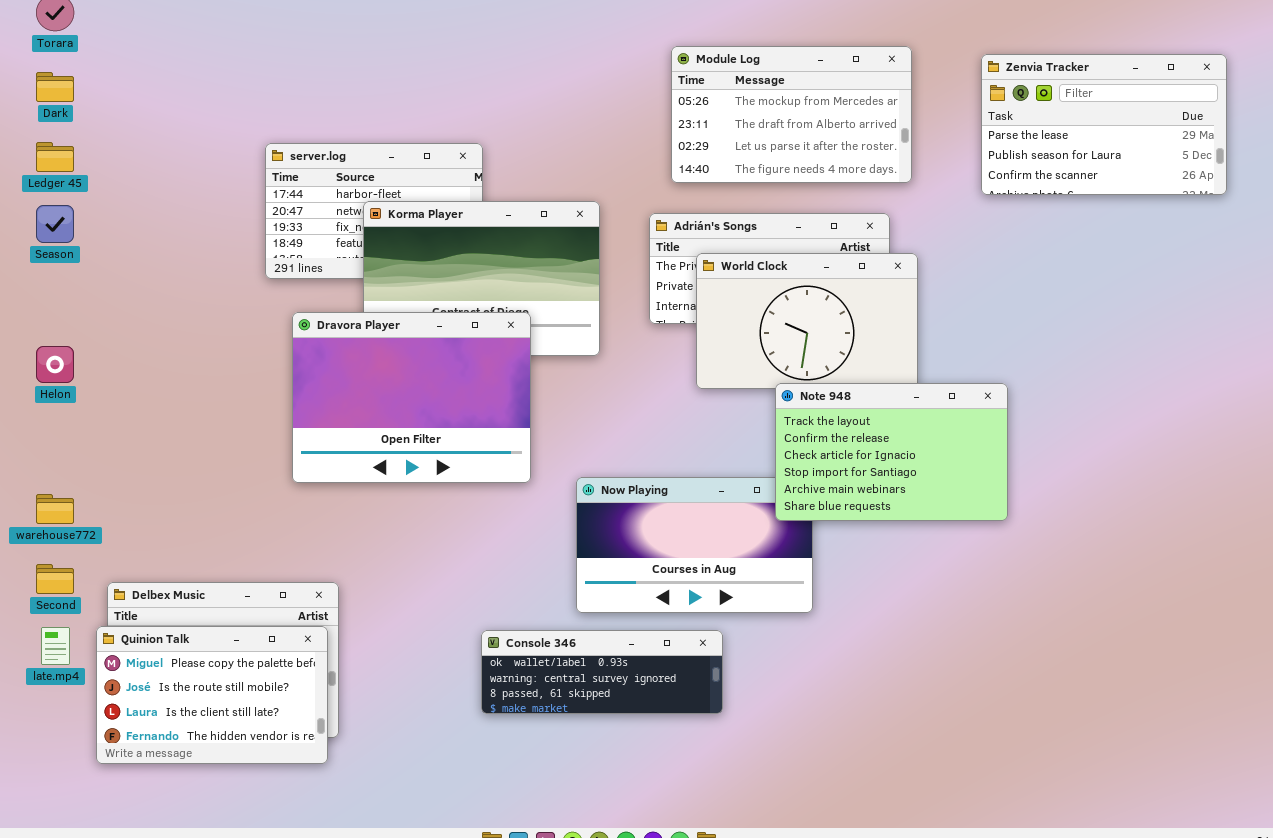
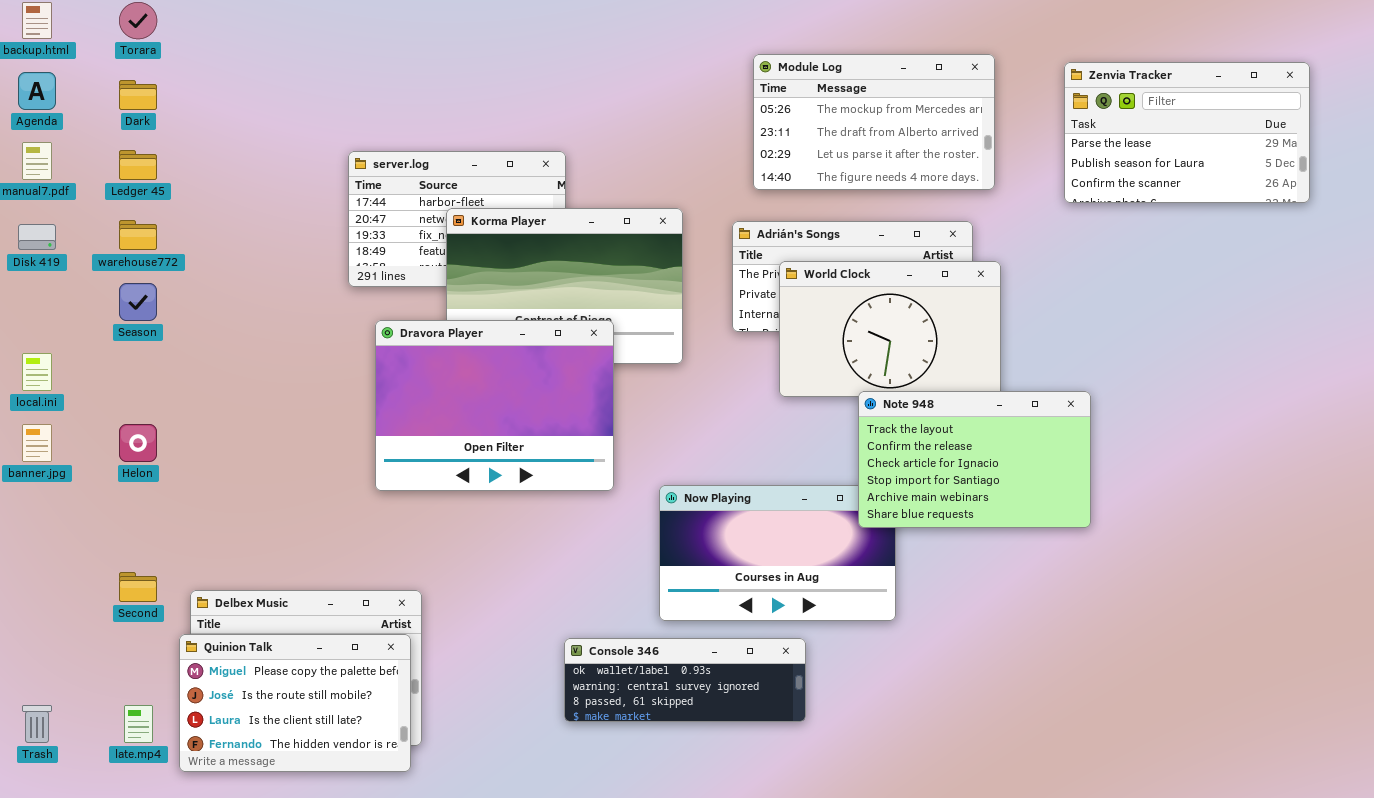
Season: [36,205,74,243] -> [119,283,157,321], moved
Helon: [36,346,74,383] -> [119,424,157,462], moved
warehouse772: [36,494,74,524] -> [119,220,157,250], moved
late.mp4: [41,627,70,665] -> [124,705,153,743], moved

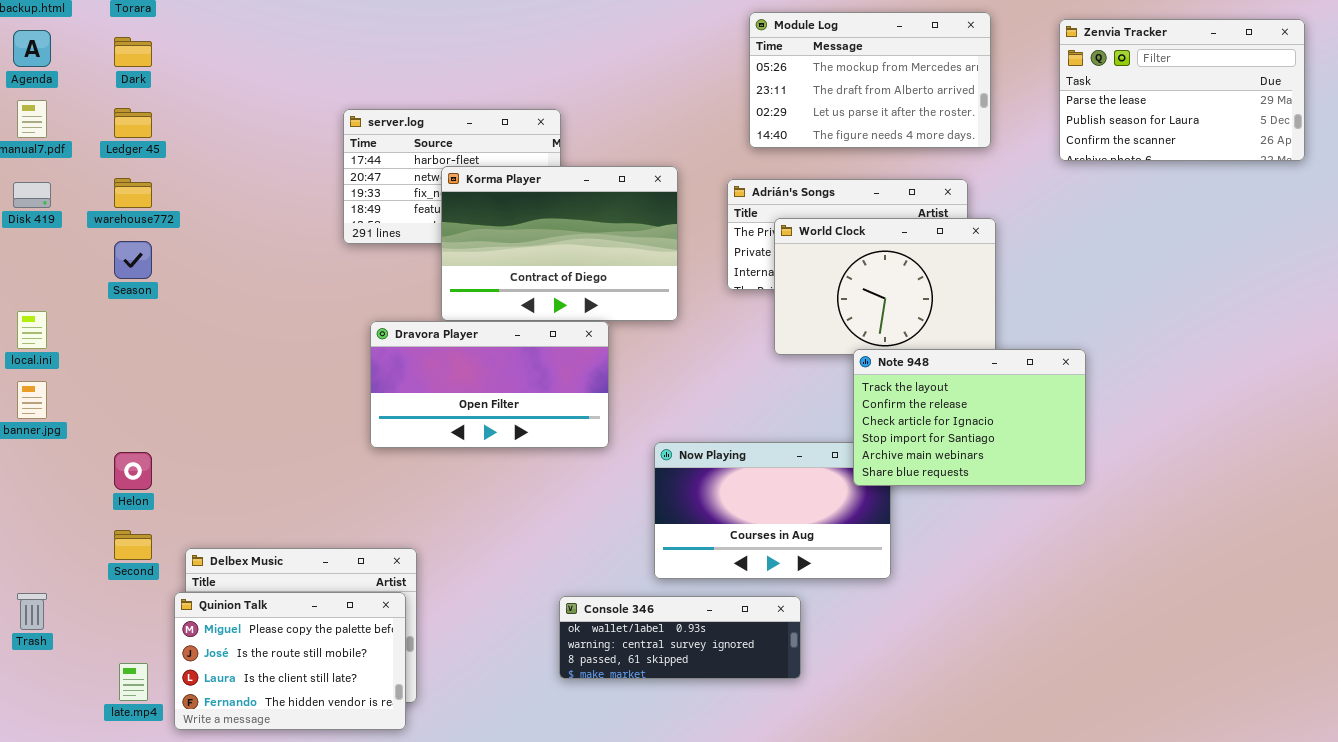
Dravora Player: [375,320,614,491] -> [370,321,609,448], resized
Helon: [119,424,157,462] -> [114,452,152,490], moved
Trash: [22,705,52,743] -> [17,593,47,630], moved

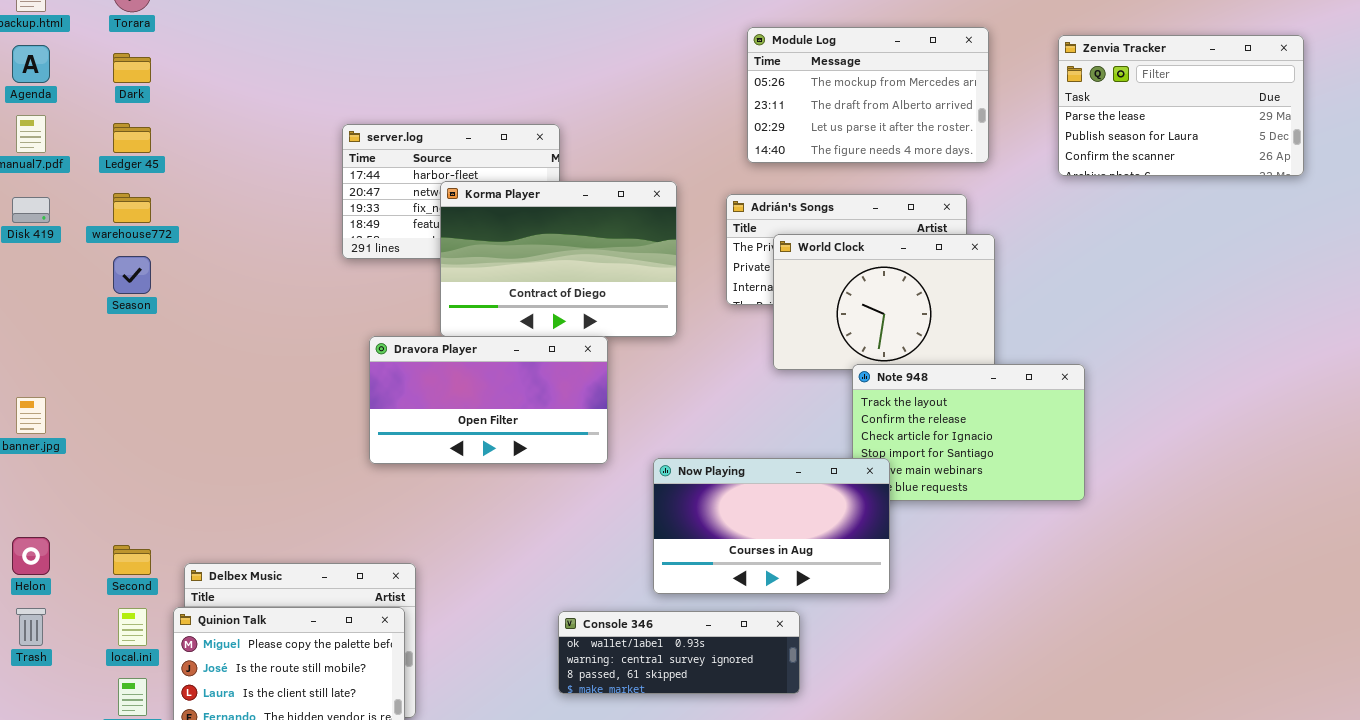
local.ini: [17,311,47,349] -> [118,608,147,646], moved
Now Playing: [654,442,891,579] -> [653,458,890,594], raised
Helon: [114,452,152,490] -> [12,537,50,575], moved

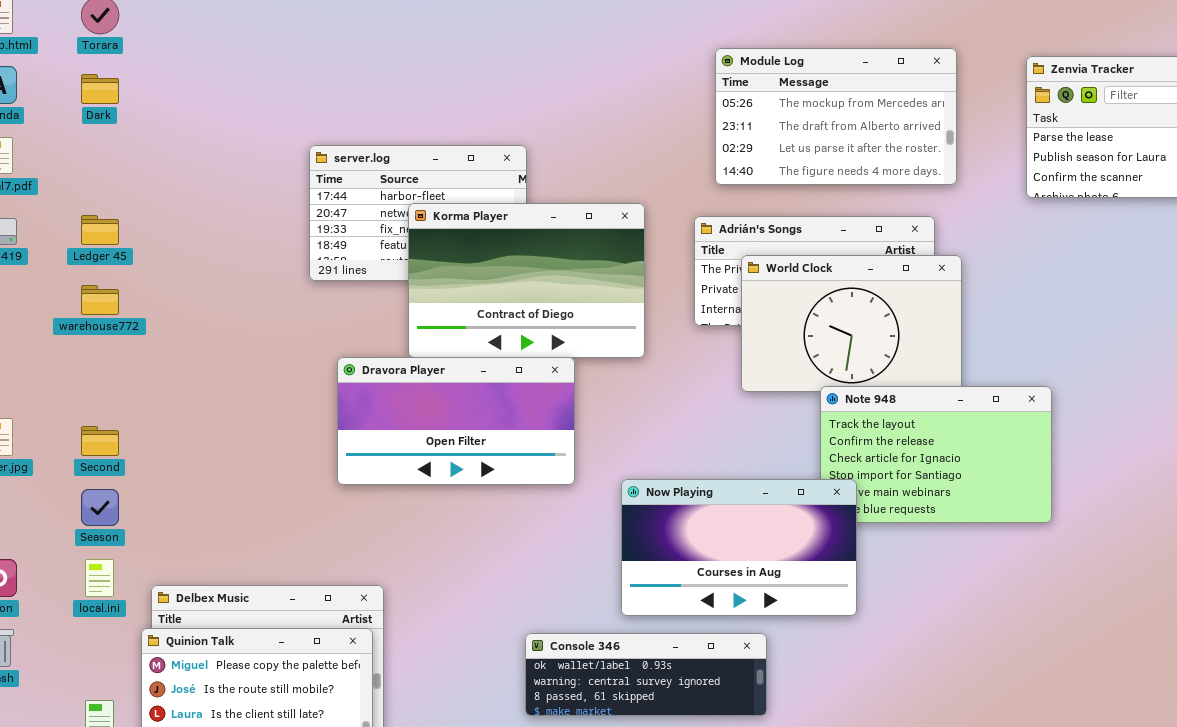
Ledger 45: [113,123,151,153] -> [81,215,119,245], moved
warehouse772: [113,193,151,223] -> [81,285,119,315], moved
Season: [113,256,151,294] -> [81,489,119,526], moved
Second: [113,545,151,575] -> [81,426,119,456], moved
local.ini: [118,608,147,646] -> [85,559,114,597], moved

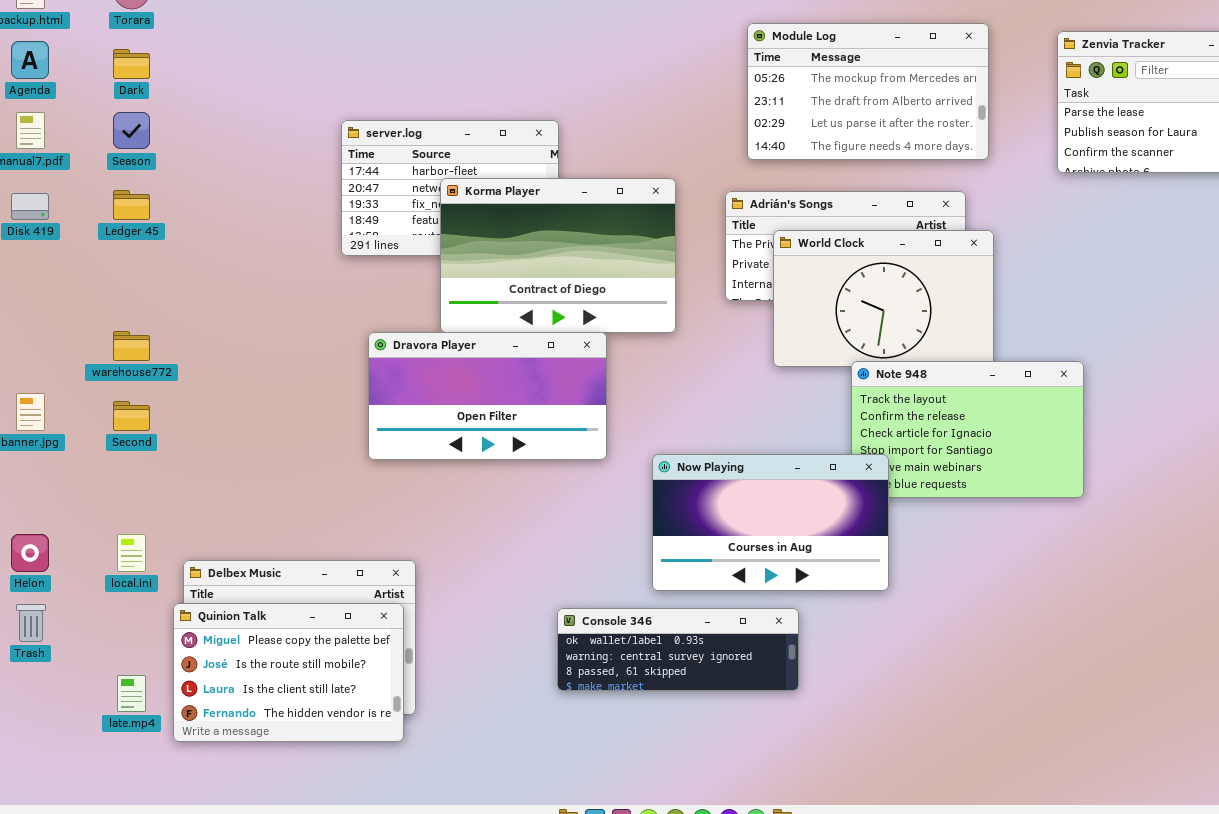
warehouse772: [81,285,119,315] -> [113,331,150,361], moved
Season: [81,489,119,526] -> [113,112,150,149], moved

